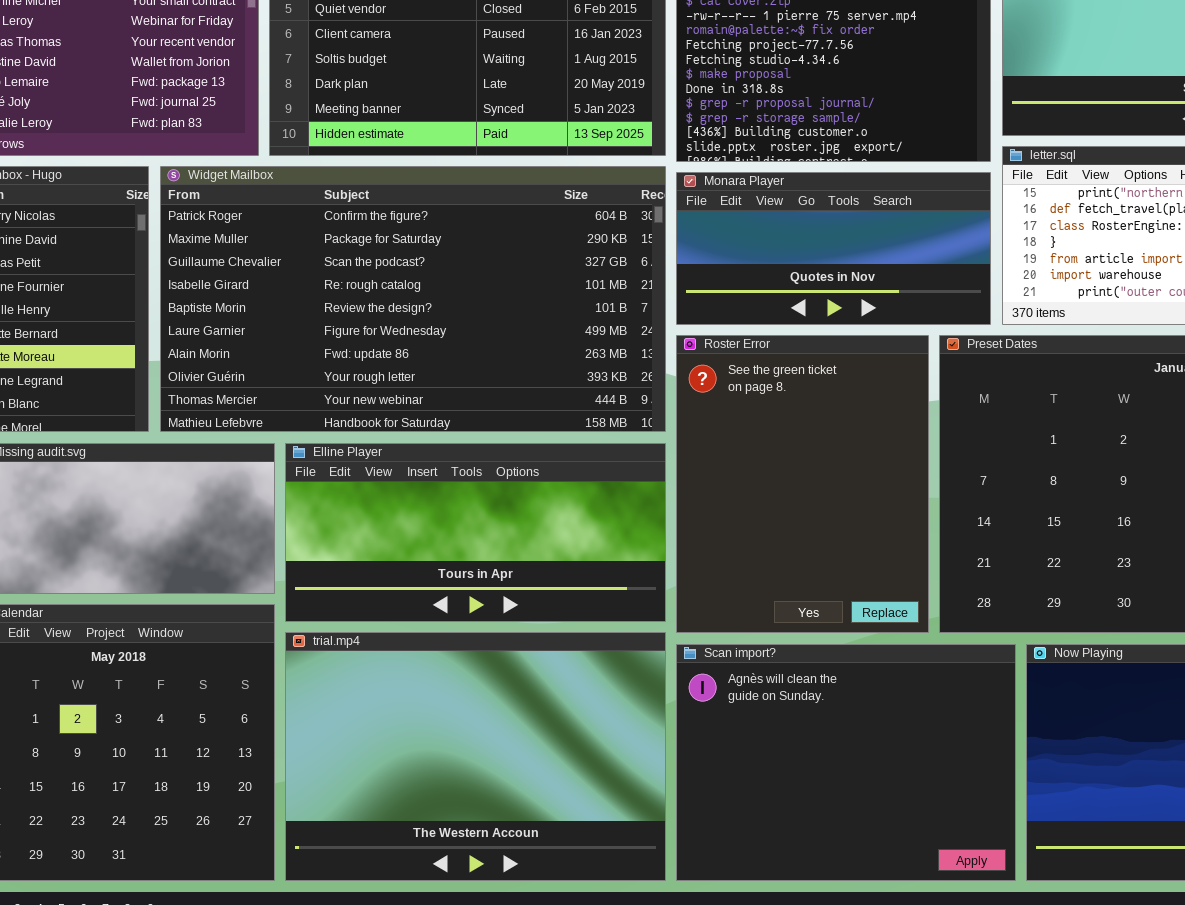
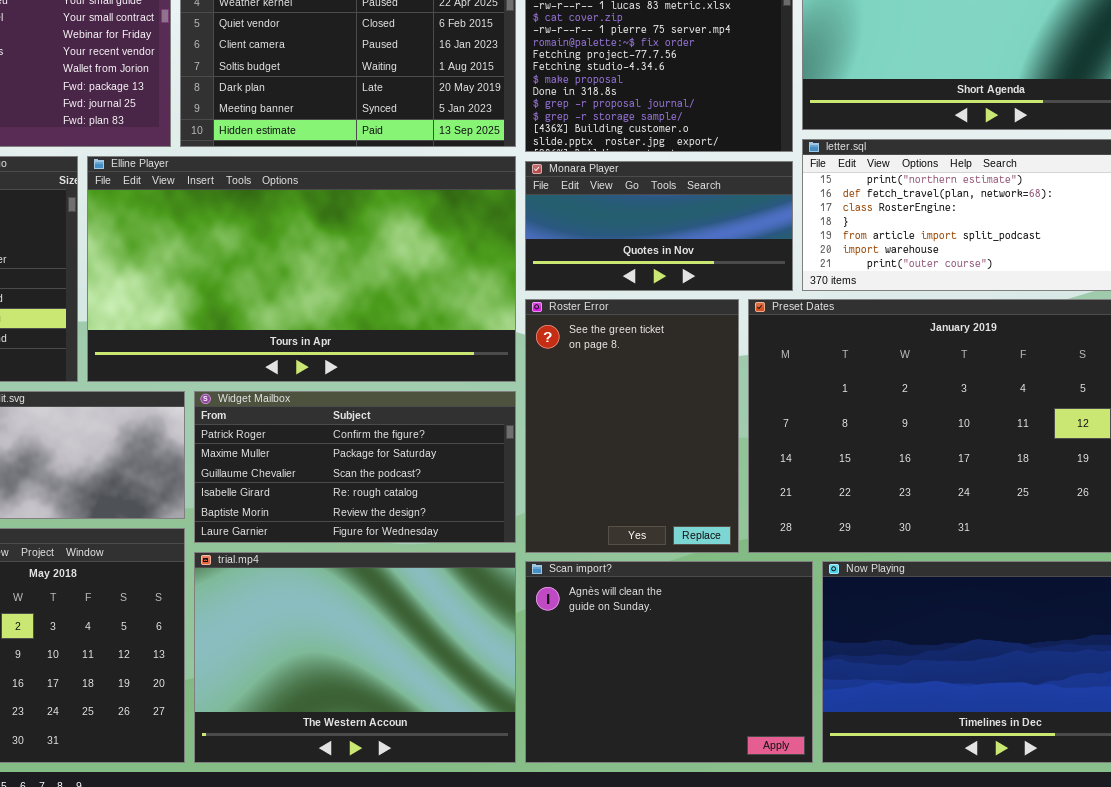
Widget Mailbox: [160,166,666,432] -> [194,391,516,543], moved, resized
Elline Player: [285,443,666,622] -> [87,156,516,382], moved, resized

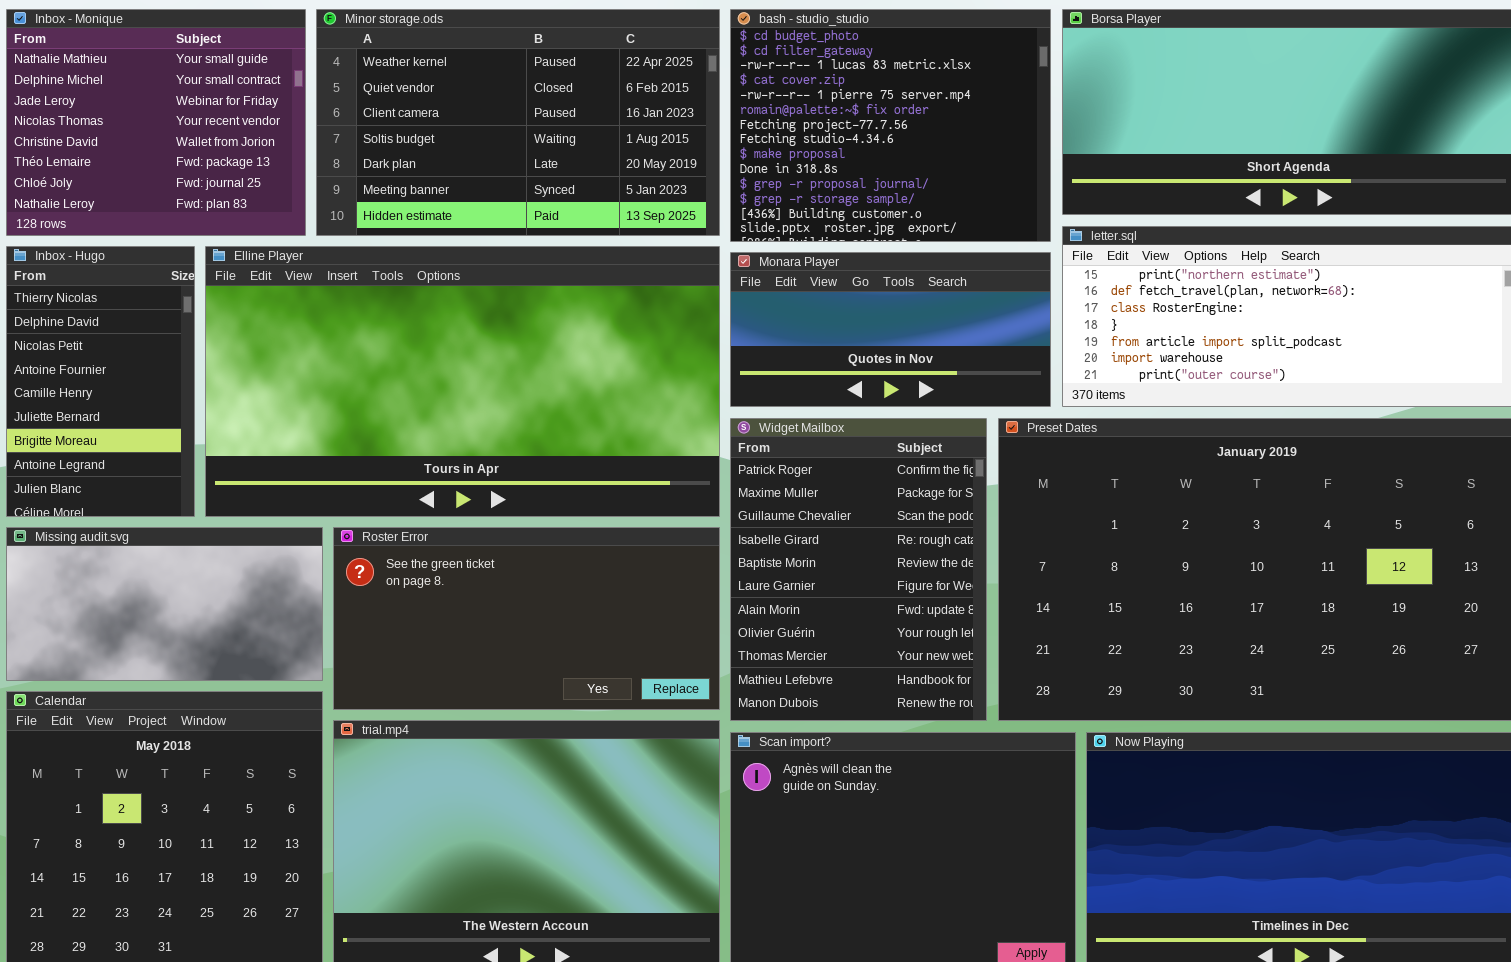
Roster Error: [525,299,739,553] -> [333,527,720,710], moved, resized
Widget Mailbox: [194,391,516,543] -> [730,418,987,721], moved, resized

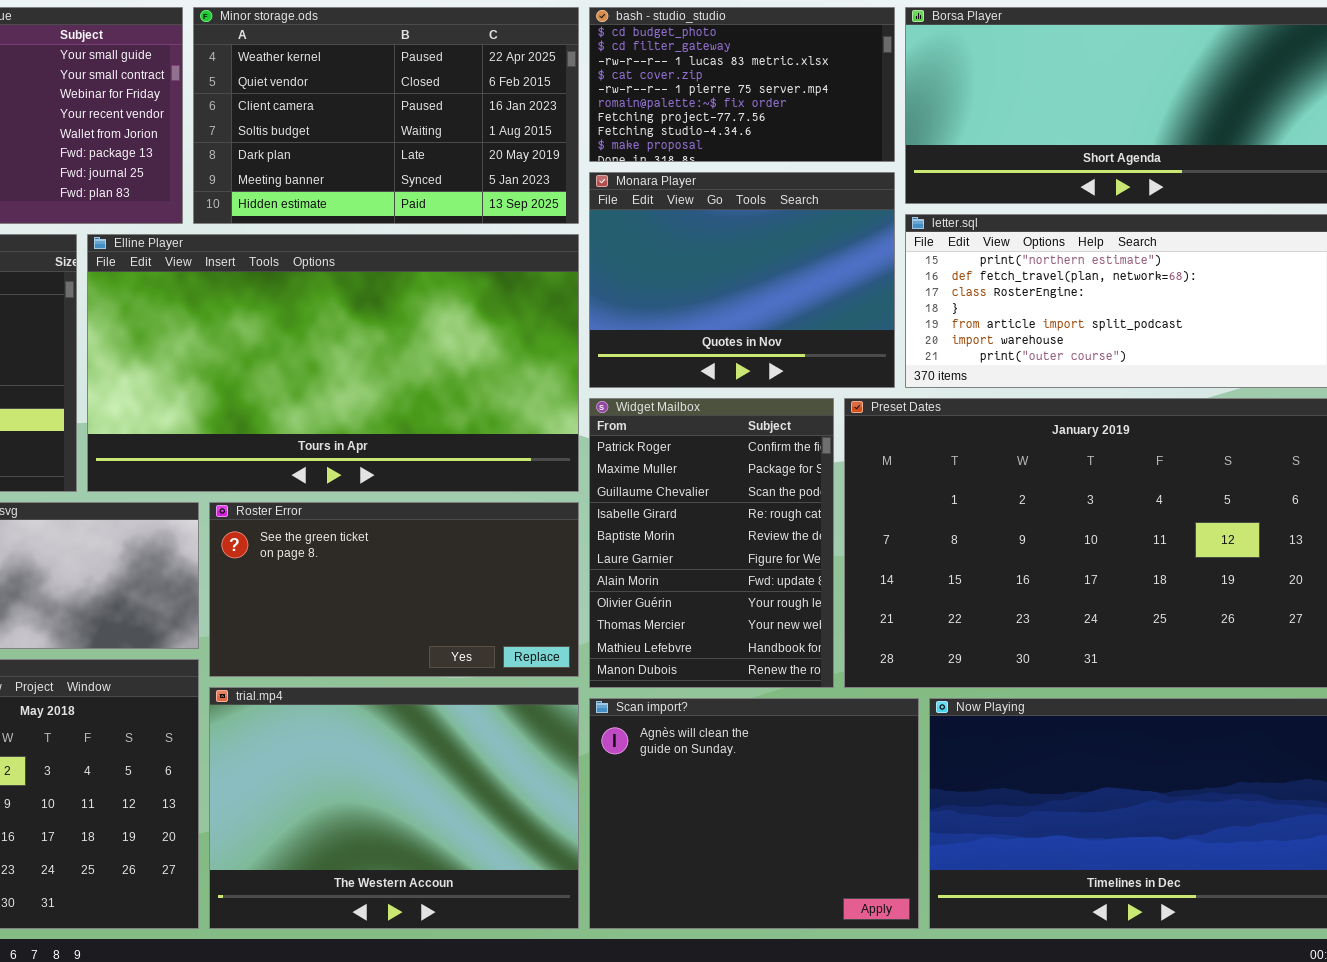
bash - studio_studio: [730,9,1051,242] -> [589,7,895,162], resized
Monara Player: [730,252,1051,407] -> [589,172,895,388], resized

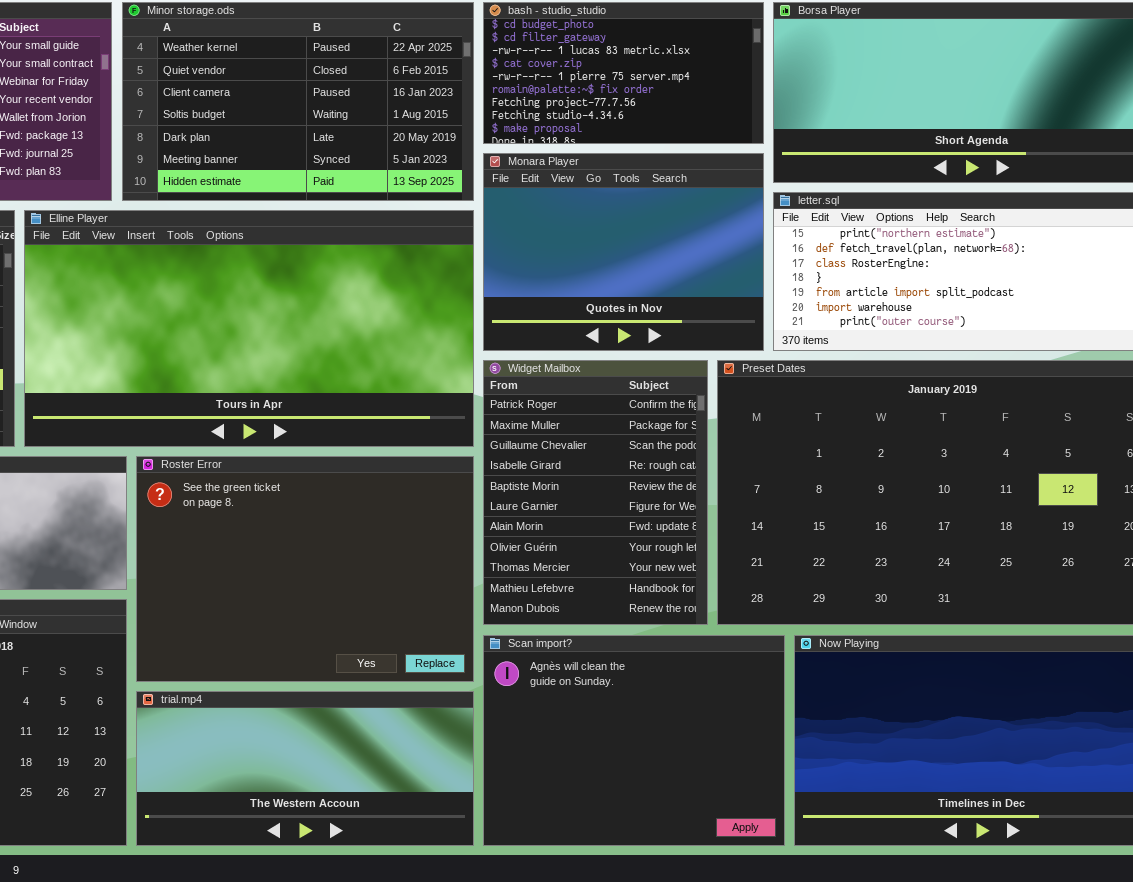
Roster Error: [209,502,579,677] -> [136,456,474,682], resized
trial.mp4: [209,687,579,929] -> [136,691,474,846], resized

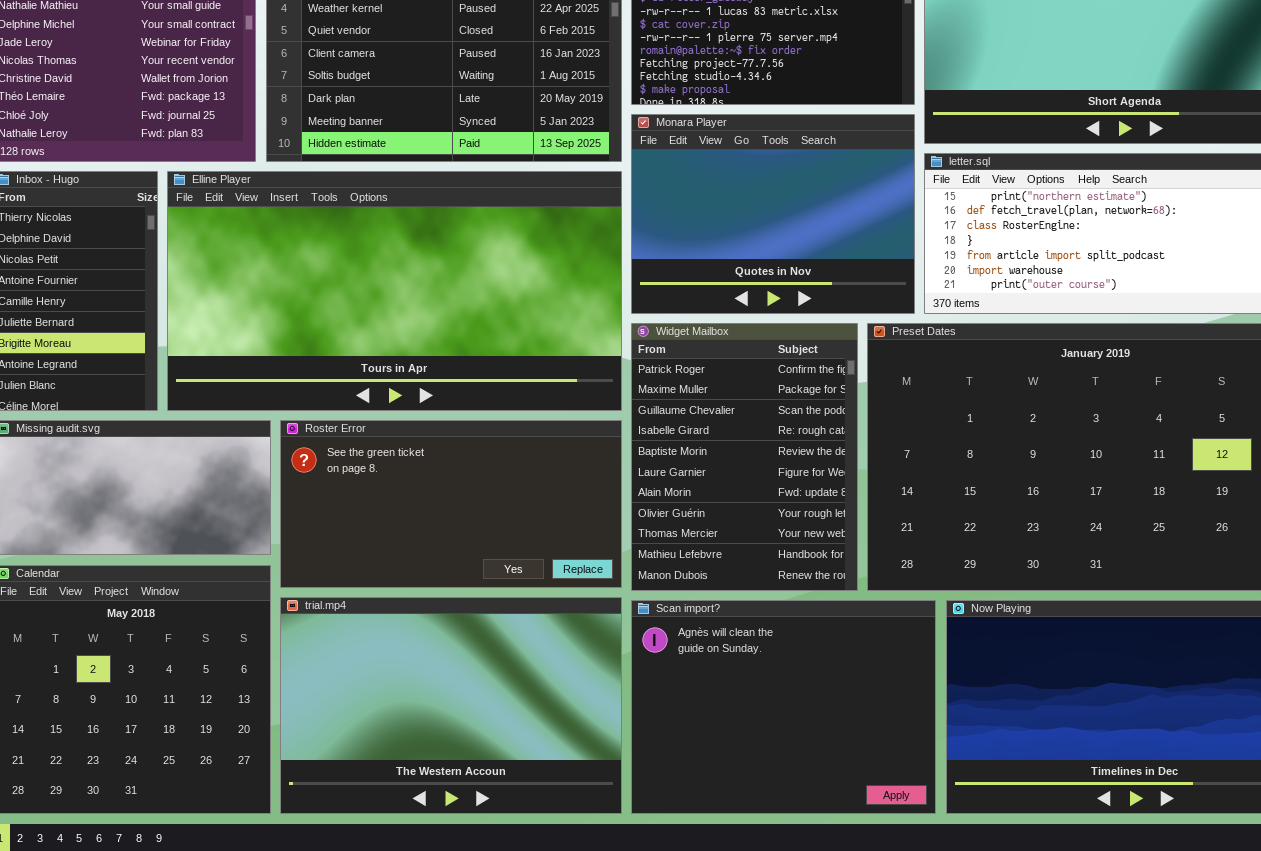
Roster Error: [136,456,474,682] -> [280,420,622,588], resized
trial.mp4: [136,691,474,846] -> [280,597,622,814], resized

